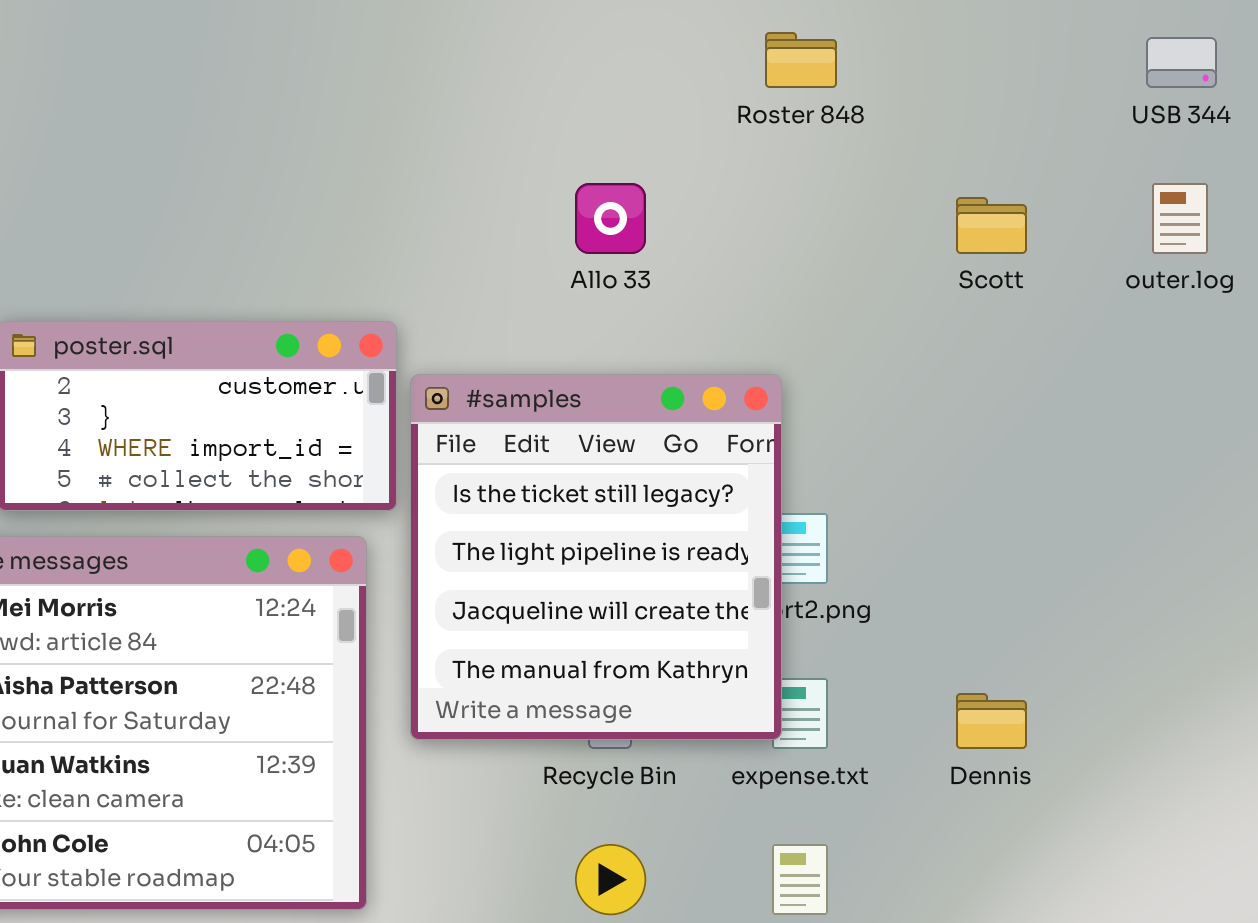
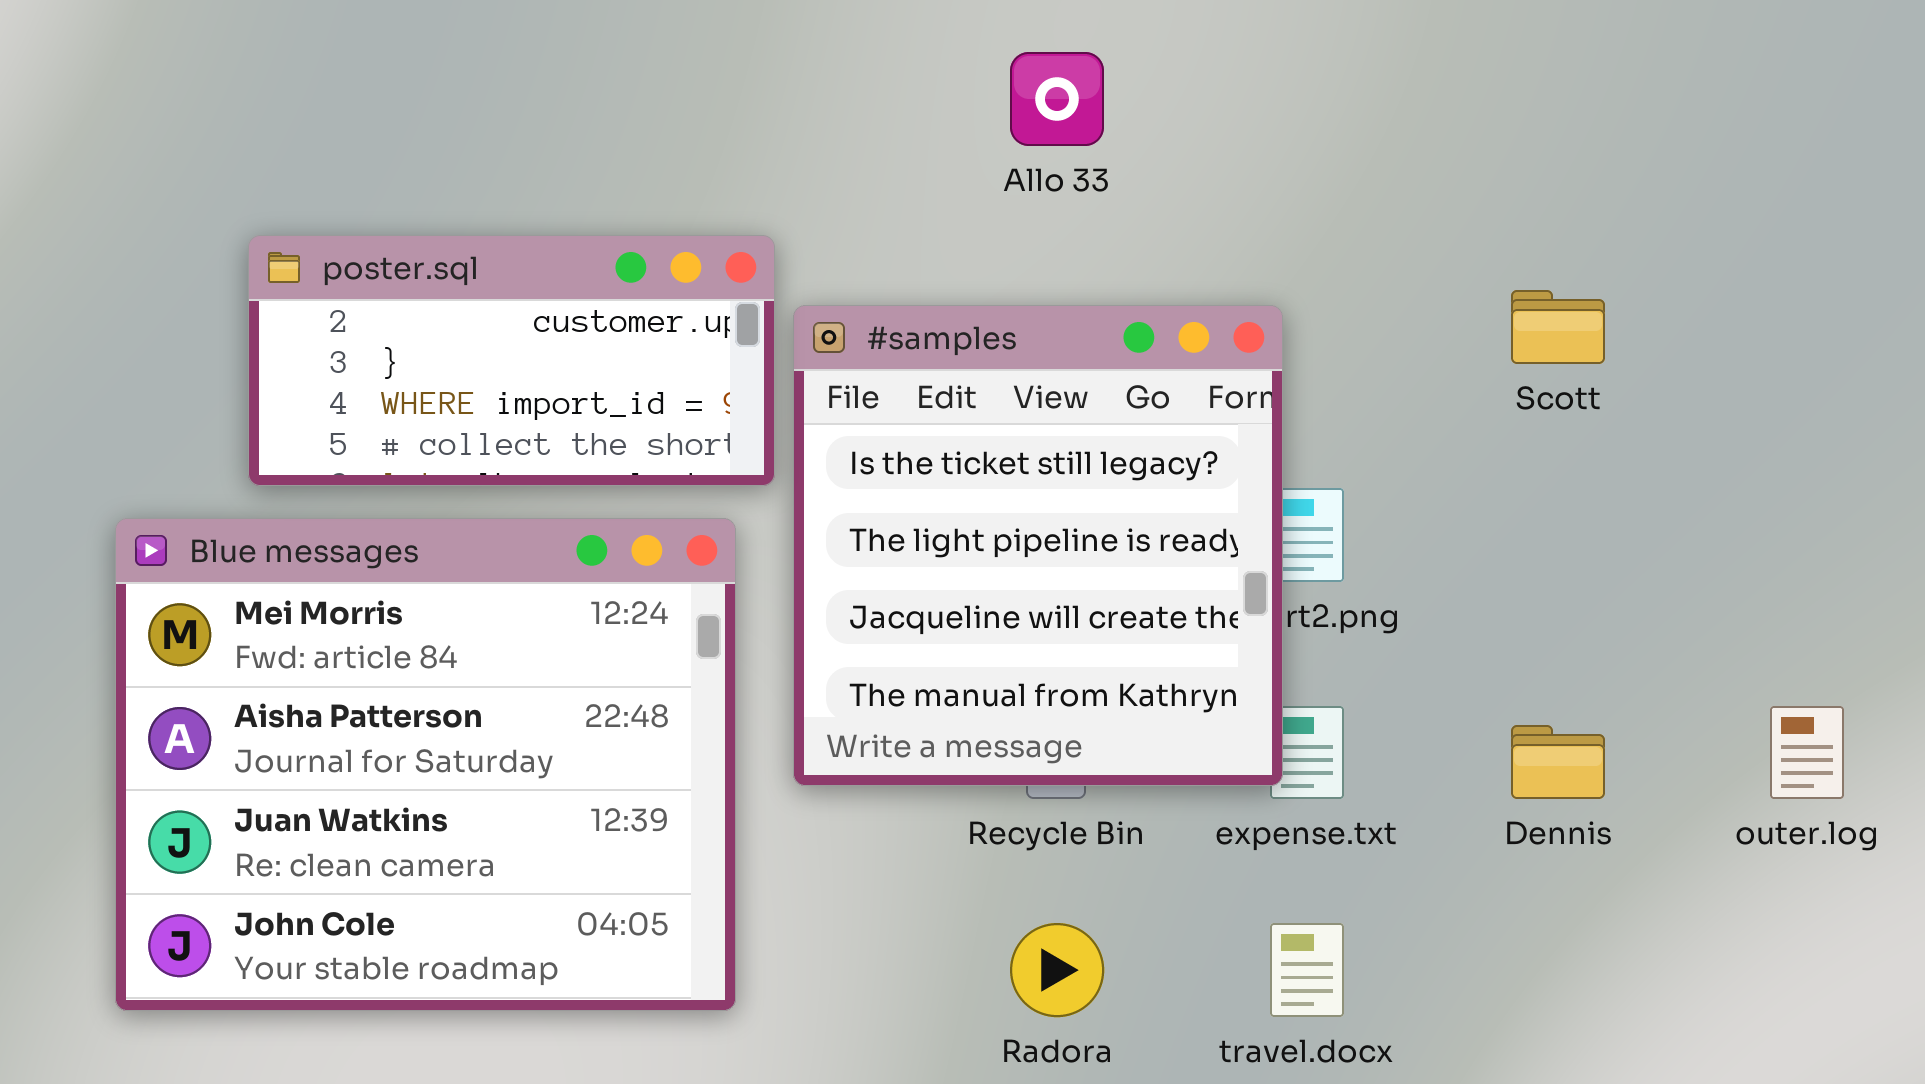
outer.log: [1152,183,1208,254] -> [1770,706,1844,799], moved
Scott: [956,197,1027,254] -> [1511,290,1605,364], moved

